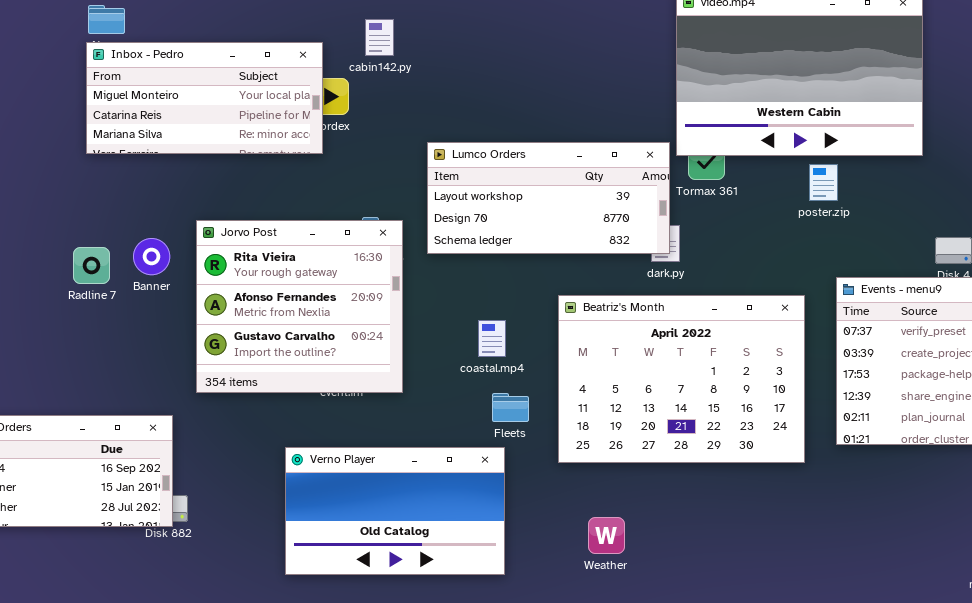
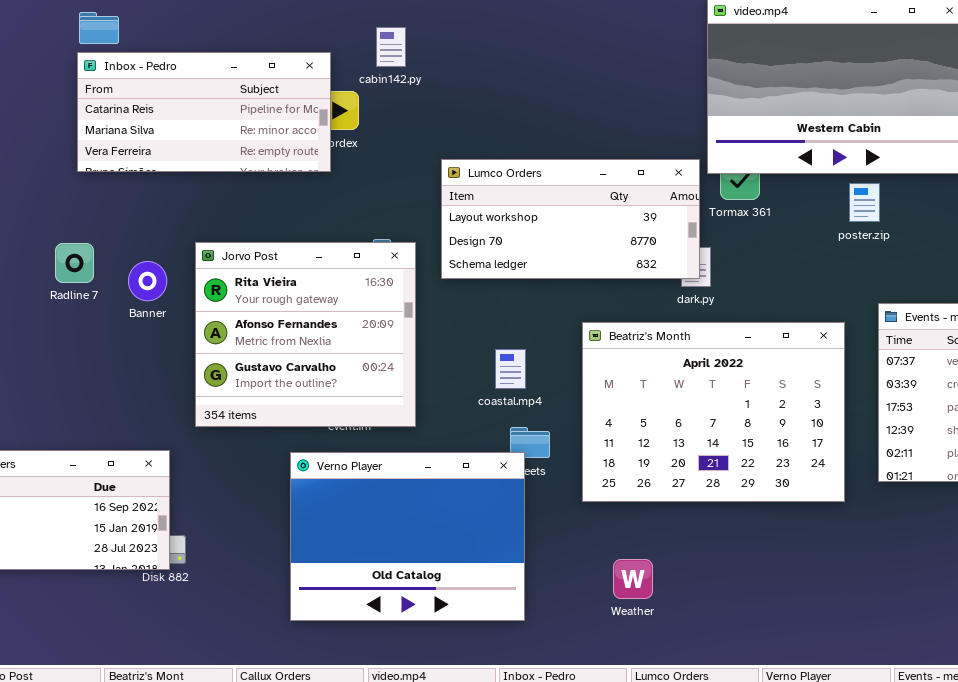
Inbox - Pedro: [86,42,323,154] -> [77,52,331,172], scrolled down 1 row
Radline 7: [73,247,110,284] -> [55,243,94,283], moved
Verno Player: [285,447,505,575] -> [290,452,525,621], resized

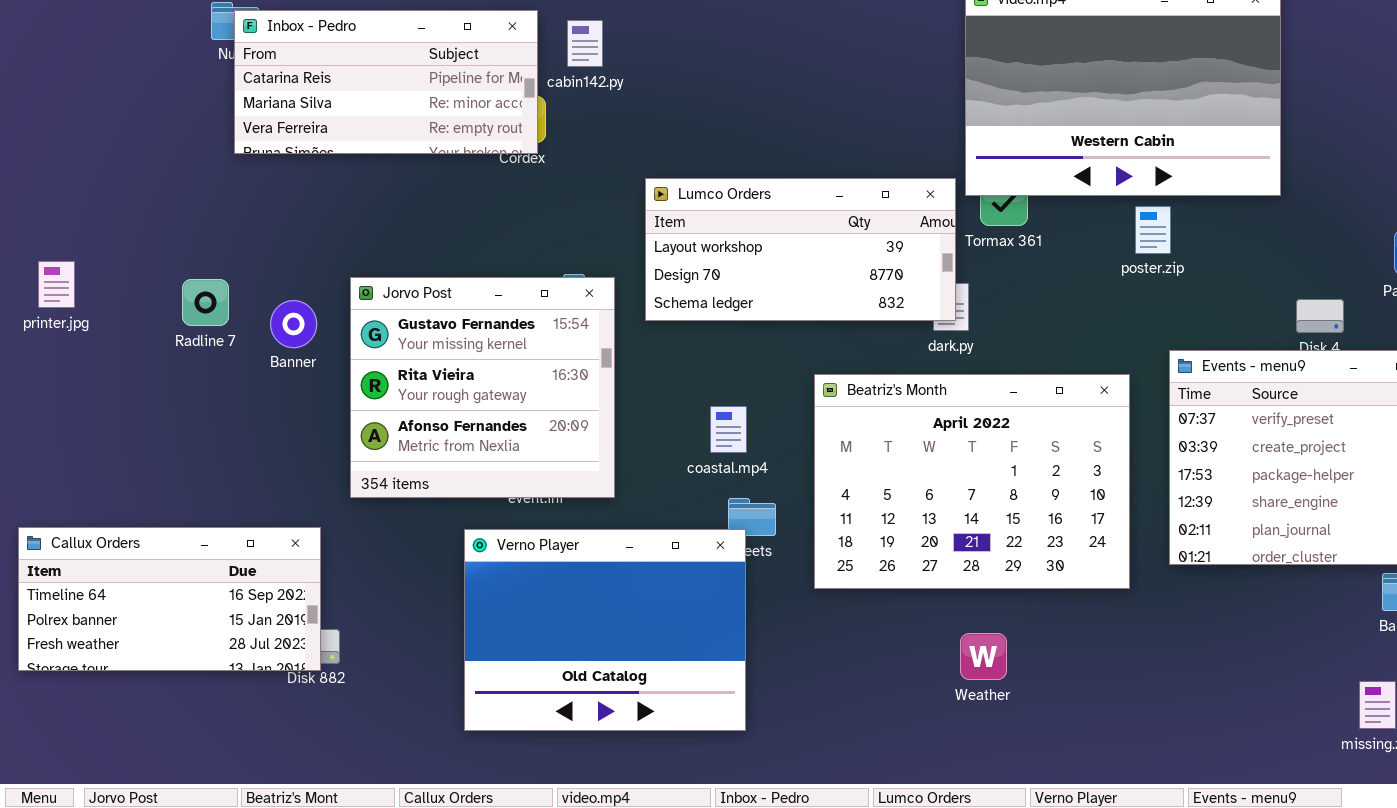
Inbox - Pedro: [77,52,331,172] -> [234,10,538,154], moved
Jorvo Post: [195,242,416,427] -> [350,277,615,498], scrolled up 1 row
Weather: [613,559,653,599] -> [960,633,1007,680], moved

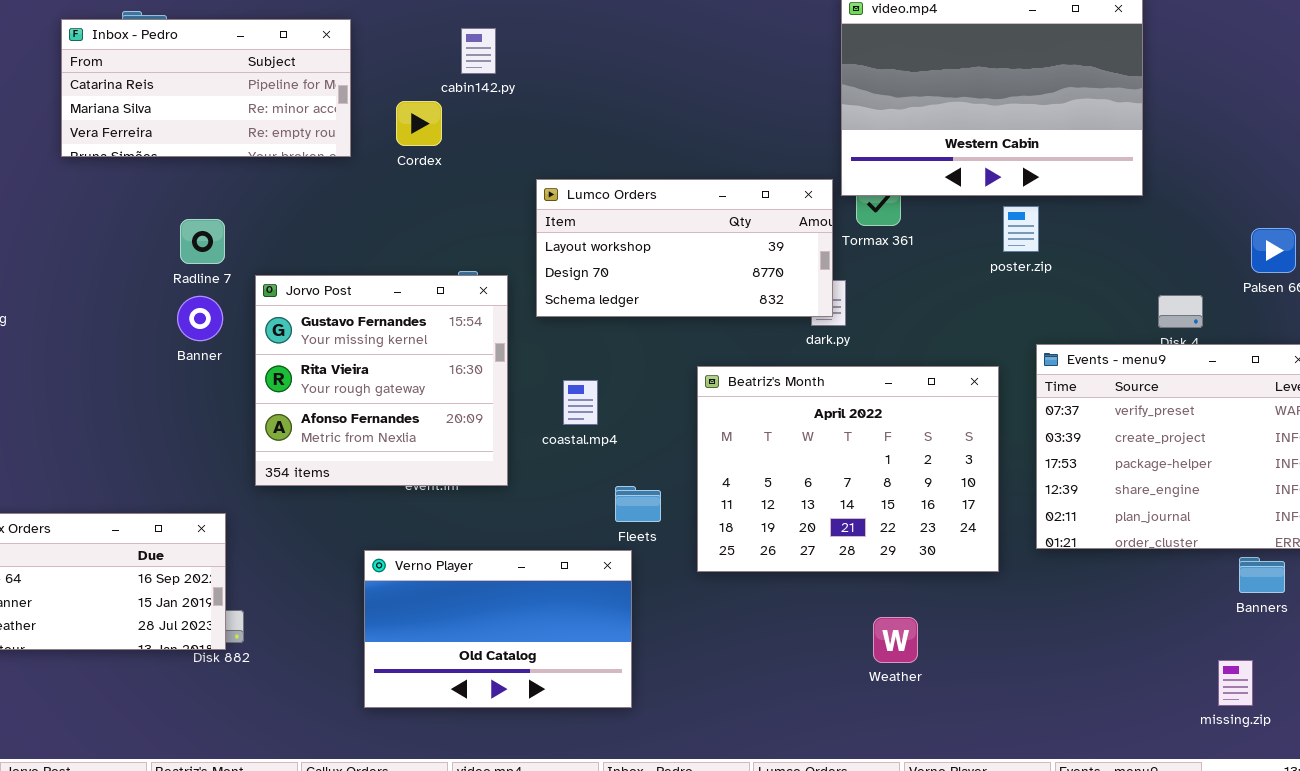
Inbox - Pedro: [234,10,538,154] -> [61,19,351,157], moved
Radline 7: [182,279,229,326] -> [180,219,225,264], moved
coastal.mp4: [710,406,747,453] -> [563,380,598,425], moved
Verno Player: [464,529,746,731] -> [364,550,632,708], resized
Weather: [960,633,1007,680] -> [873,617,918,663], moved

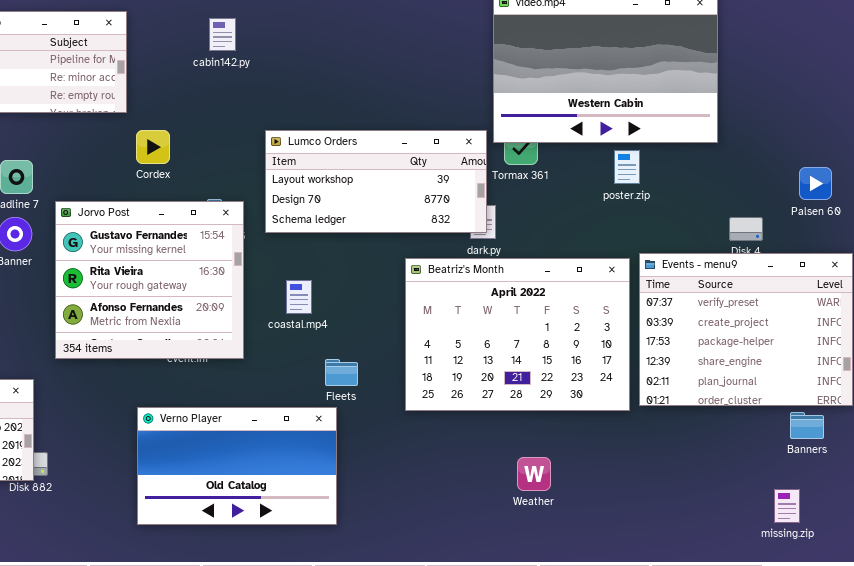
Cordex: [396,101,442,146] -> [136,130,170,164], moved
Beatriz's Month: [697,366,999,572] -> [405,258,630,411], moved

